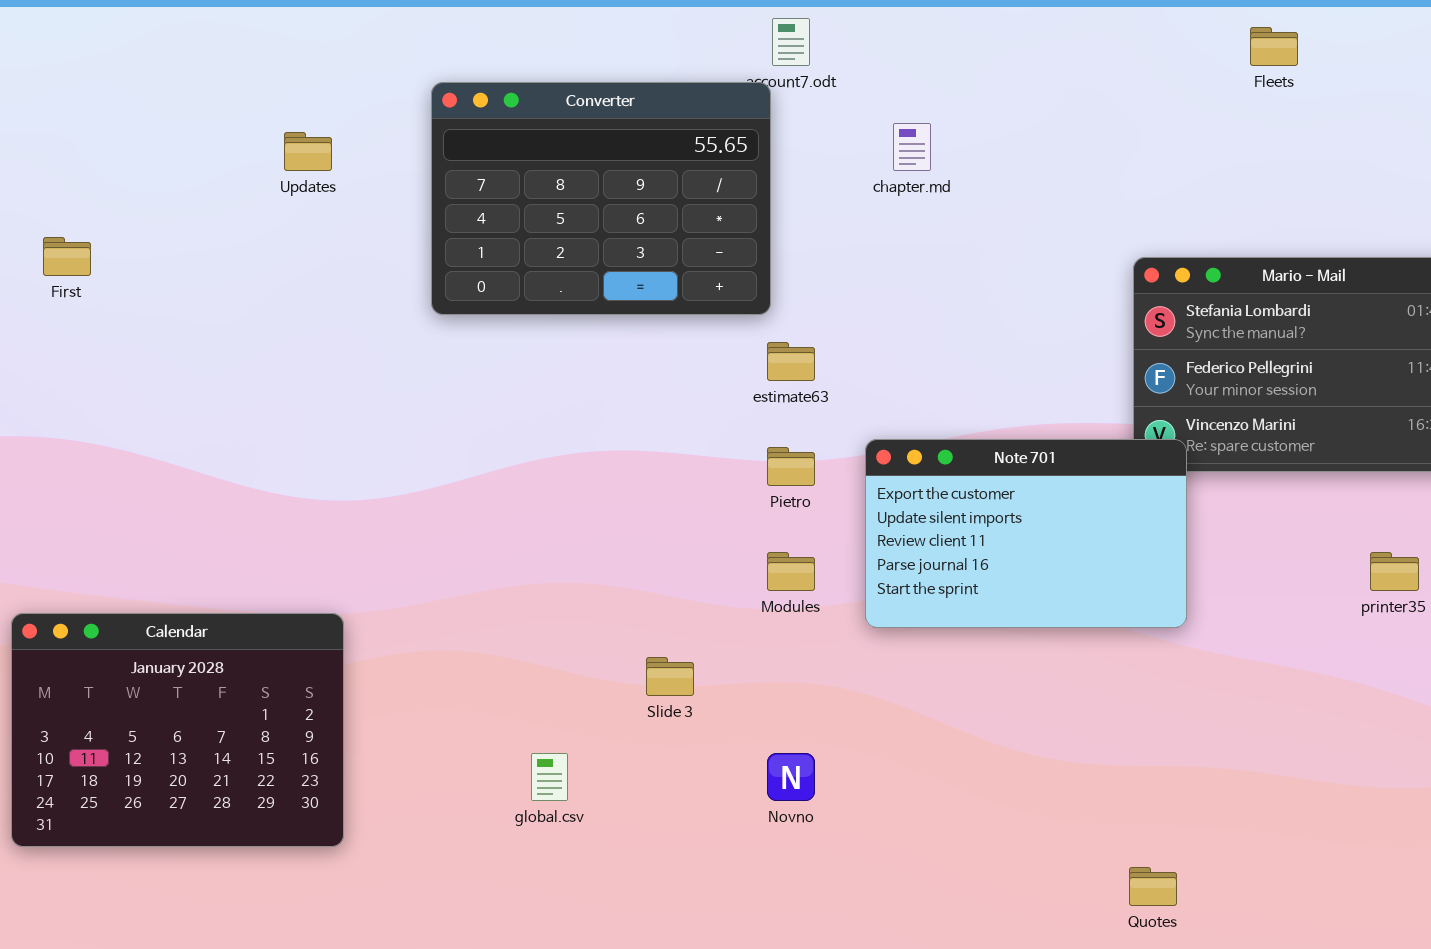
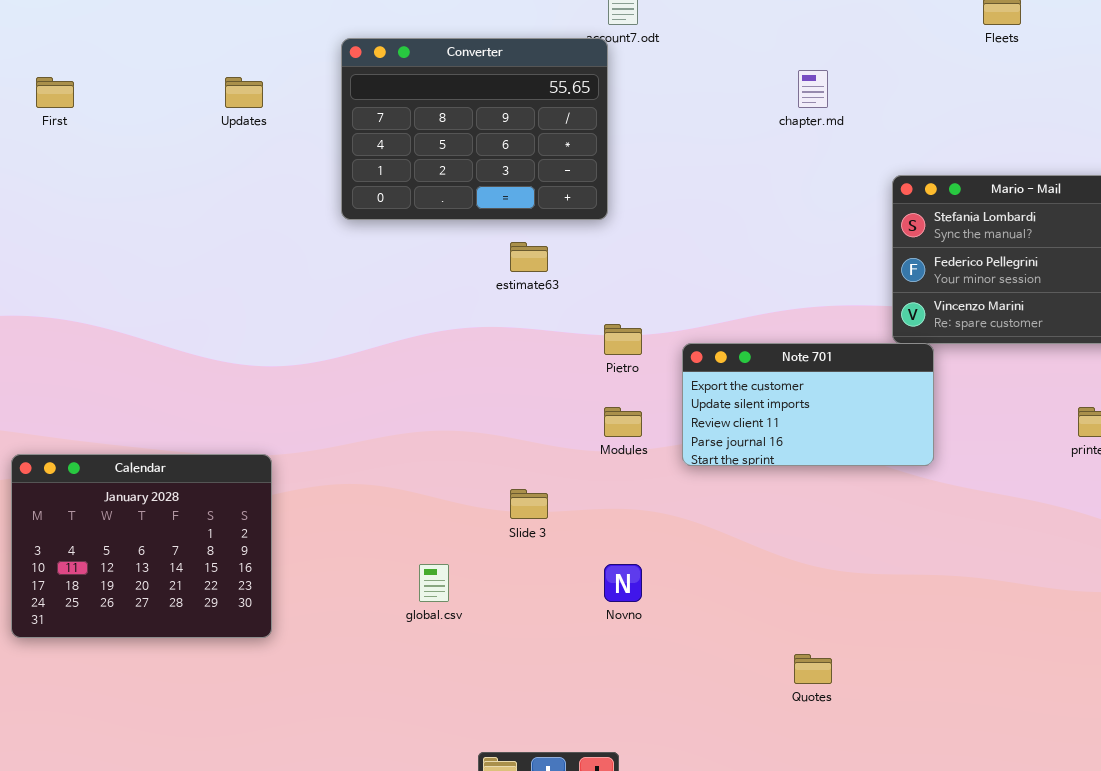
chapter.md: [893,123,931,171] -> [798,70,828,108], moved
First: [43,237,91,276] -> [36,77,74,108], moved
estimate63: [767,342,815,381] -> [510,242,548,272], moved
Note 701: [865,439,1187,628] -> [682,343,934,466], resized
Quotes: [1129,867,1177,906] -> [794,654,832,684], moved

